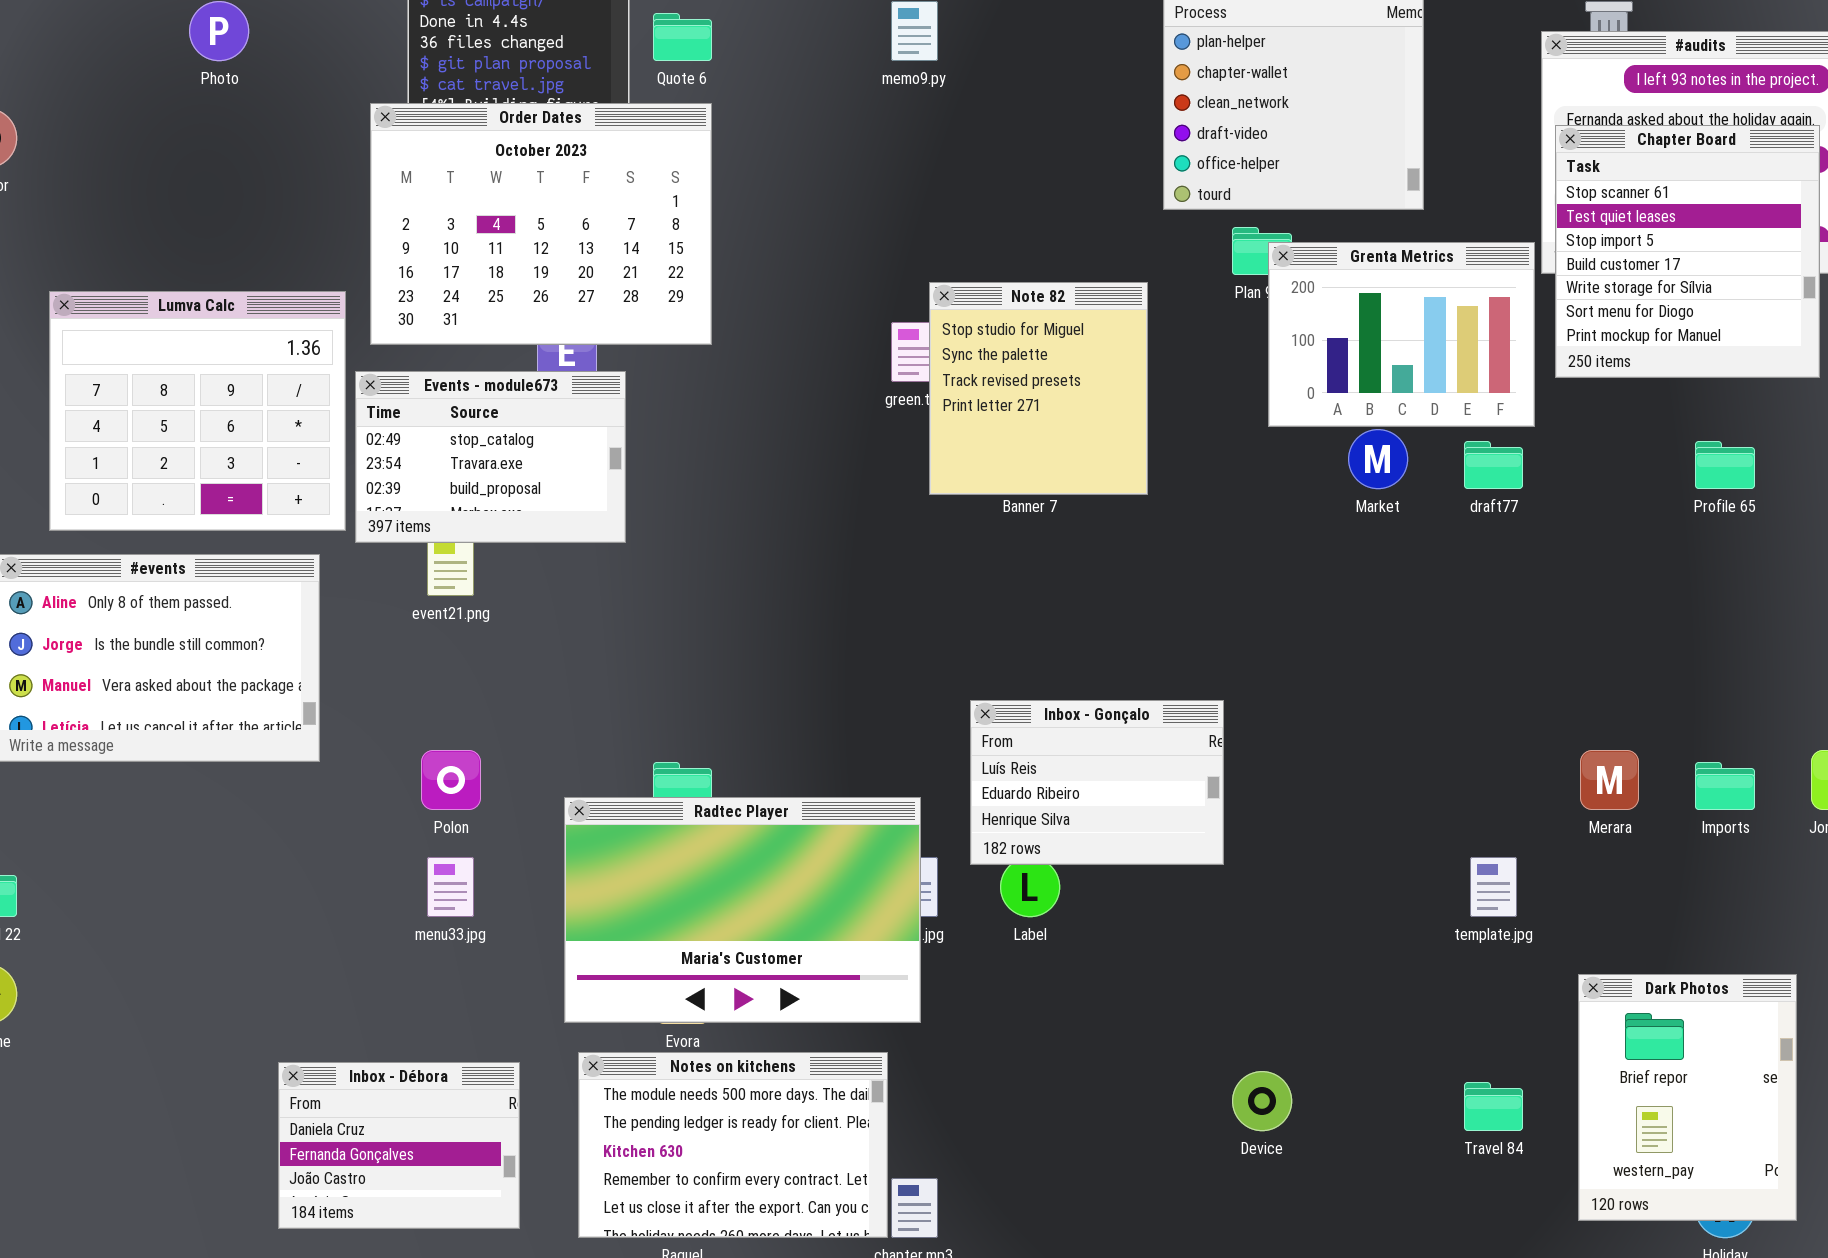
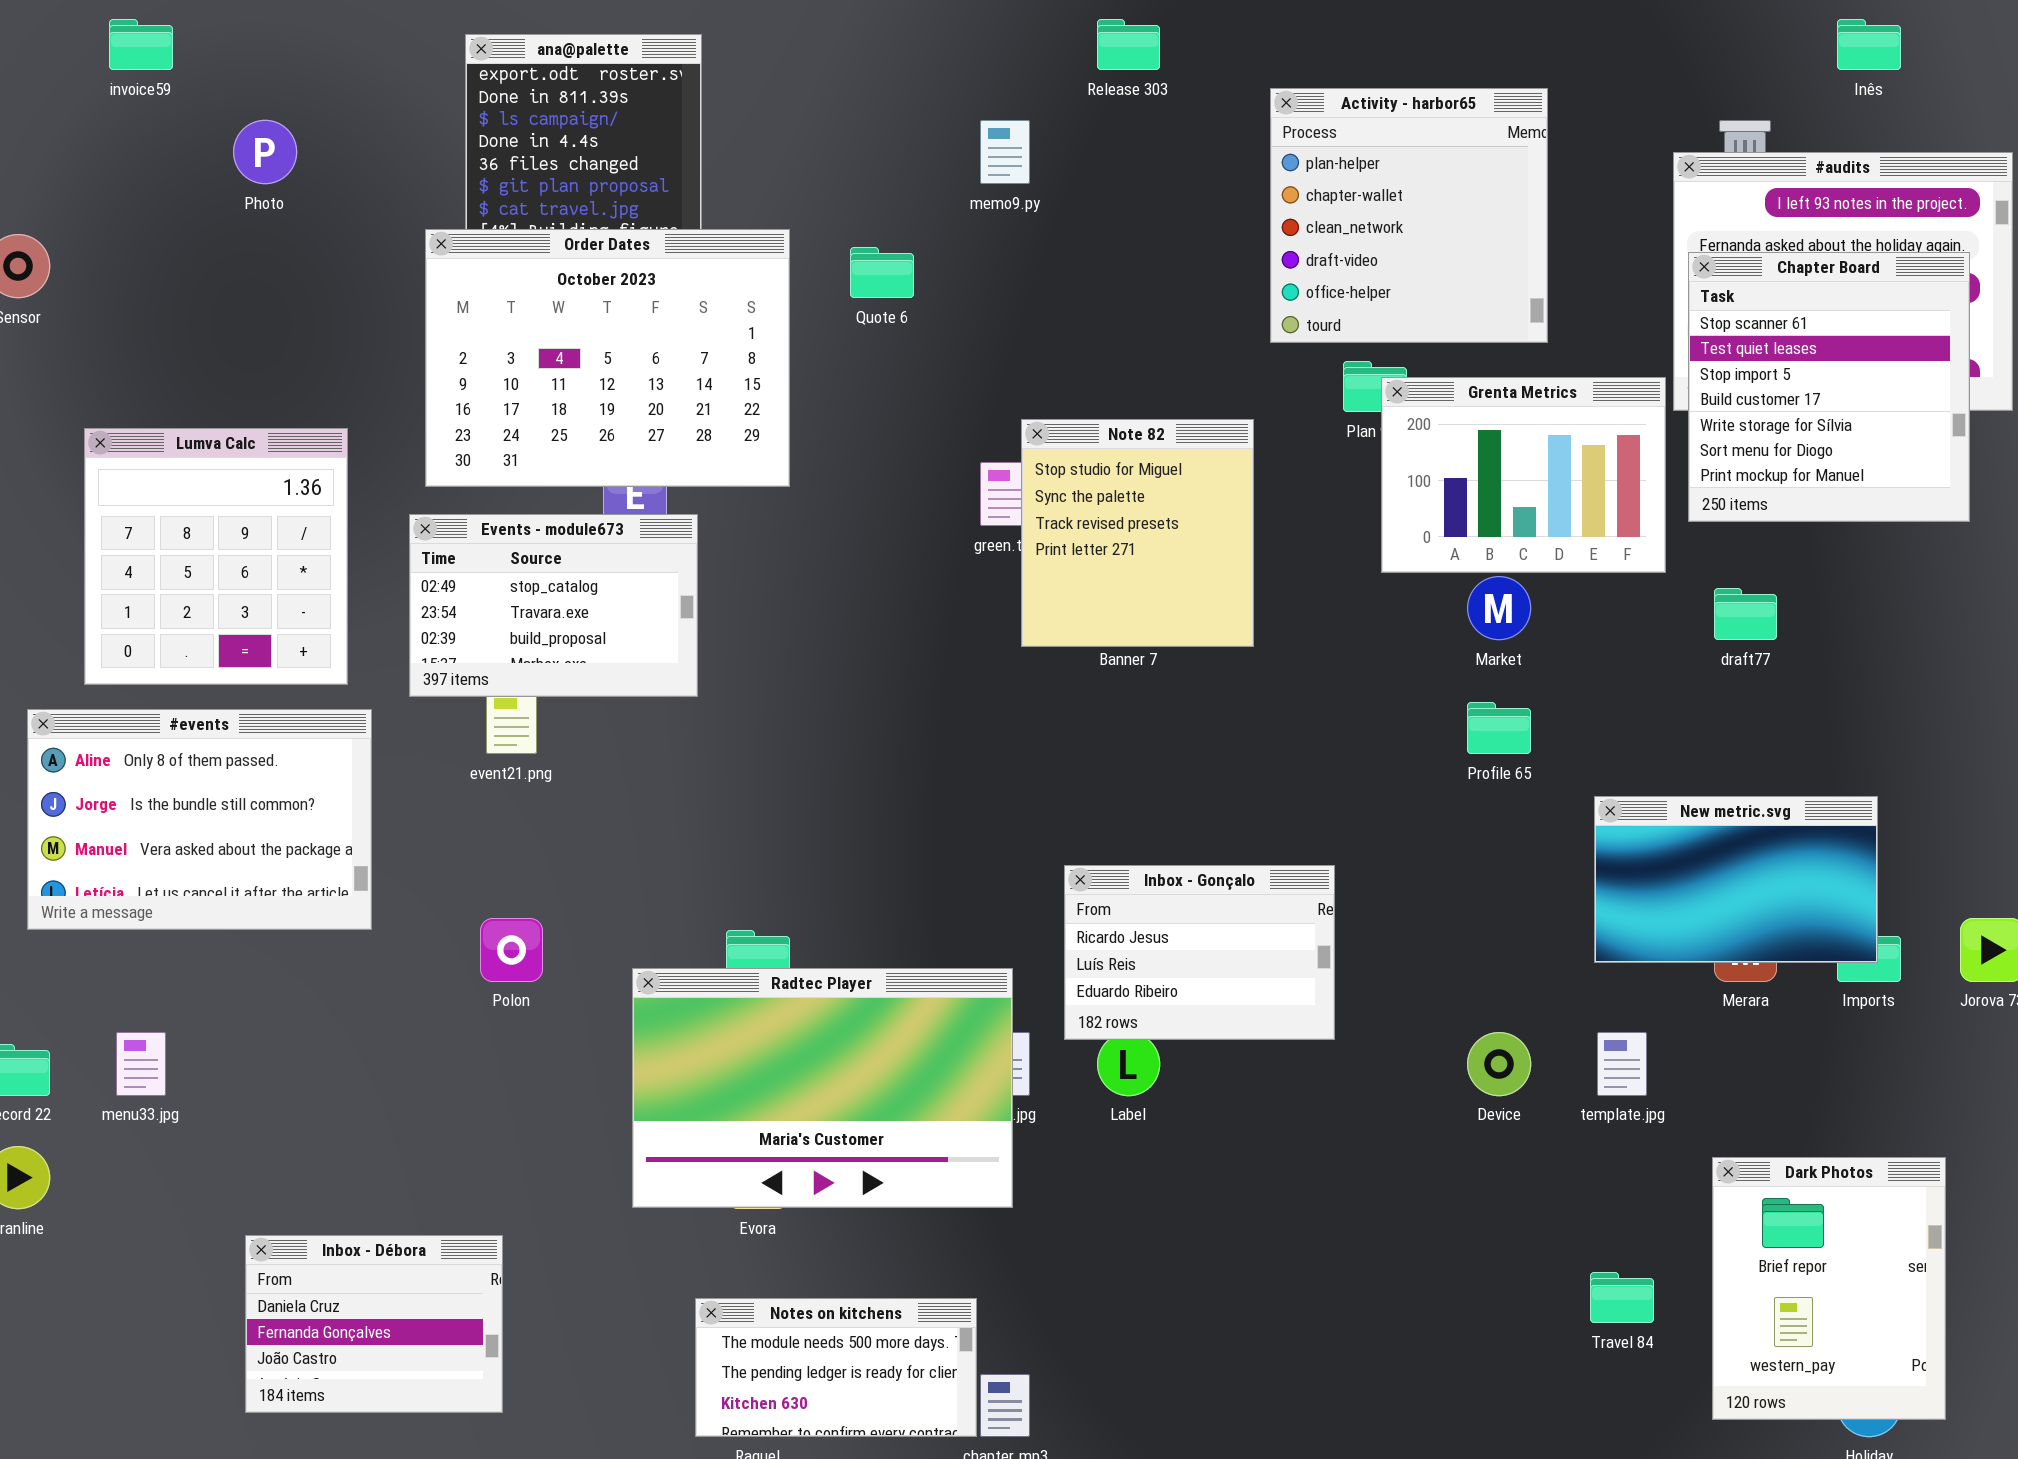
Quote 6: [653,13,712,61] -> [850,247,914,298], moved
Lumva Calc: [49,291,346,531] -> [84,428,348,685], resized
draft77: [1464,441,1523,489] -> [1714,588,1777,640], moved
Profile 65: [1695,441,1755,489] -> [1467,702,1531,754], moved
New metric.svg: none -> [1594,796,1878,963], opened
Inbox - Gonçalo: [970,700,1224,865] -> [1064,865,1335,1040], scrolled up 1 row
menu33.jpg: [427,857,474,917] -> [116,1032,166,1096], moved
Notes on kitchens: [578,1052,888,1238] -> [695,1298,977,1437], resized
Inbox - Débora: [278,1062,520,1229] -> [245,1235,503,1413], moved
Device: [1232,1071,1292,1131] -> [1467,1032,1531,1096], moved

